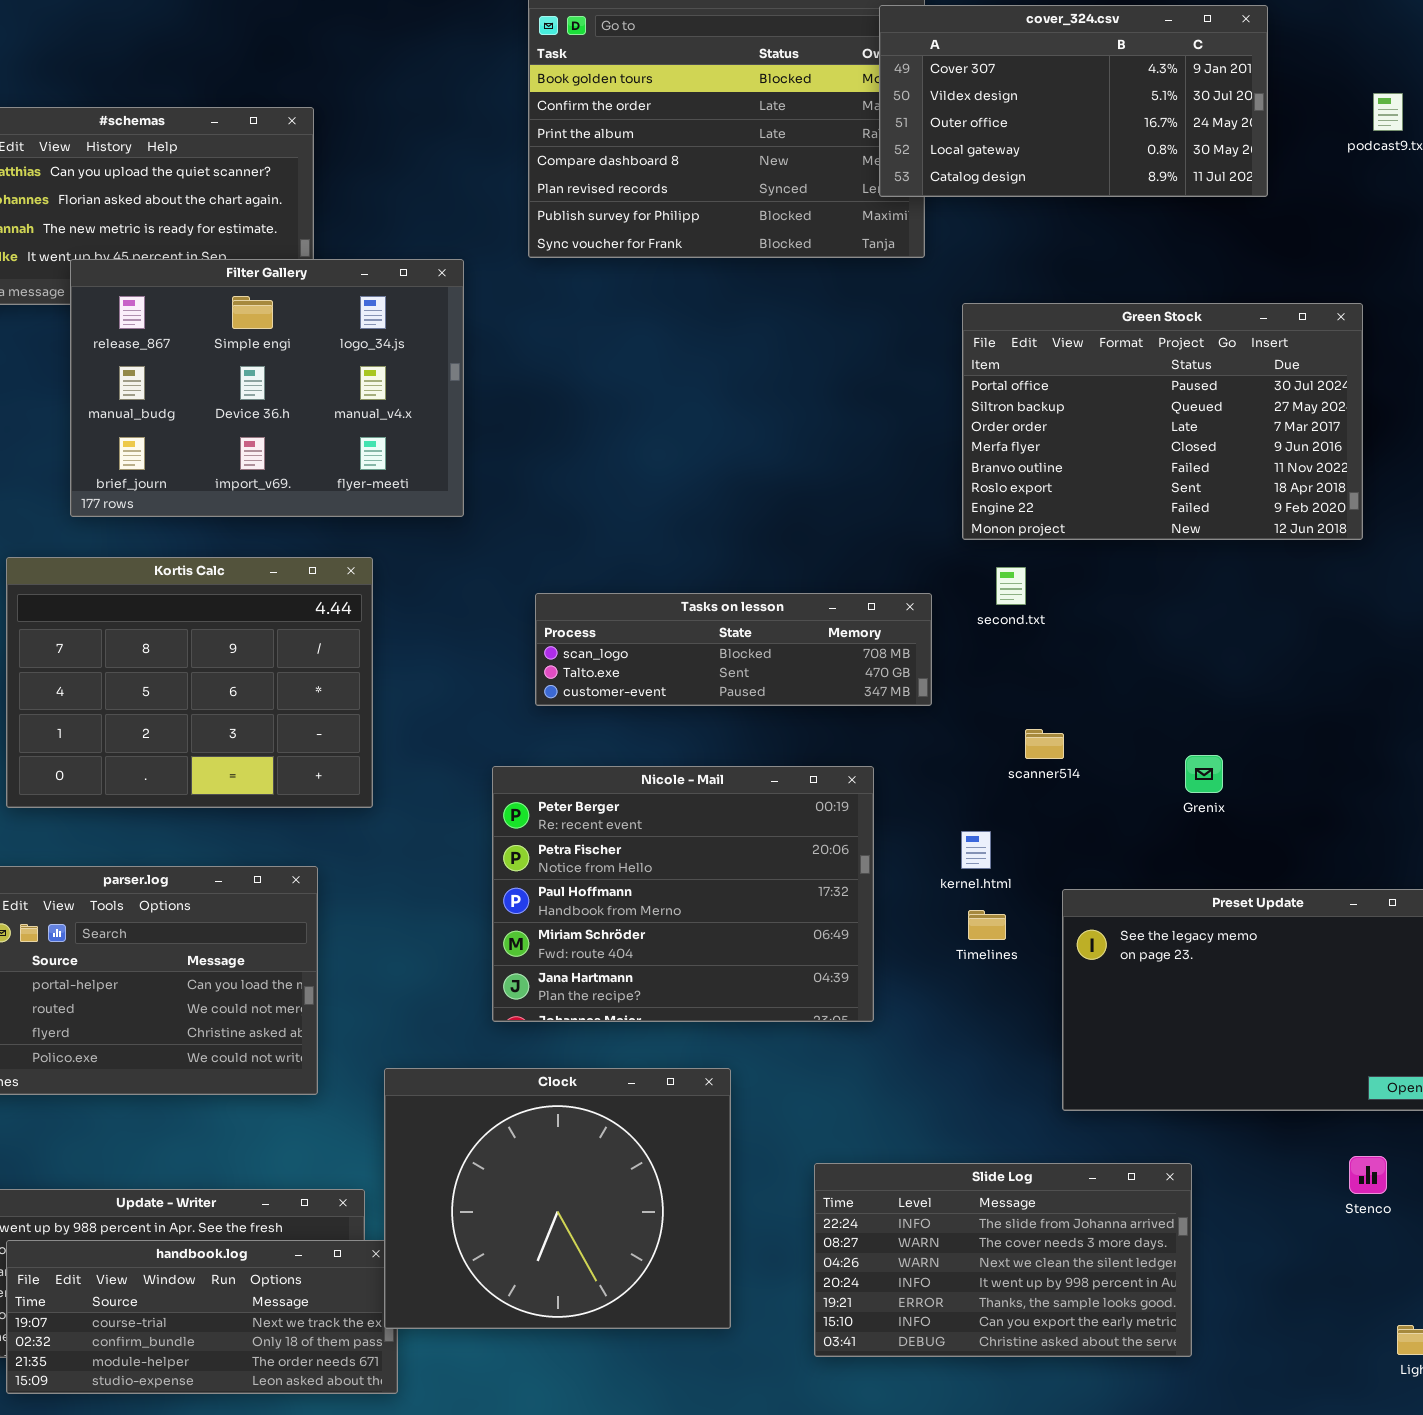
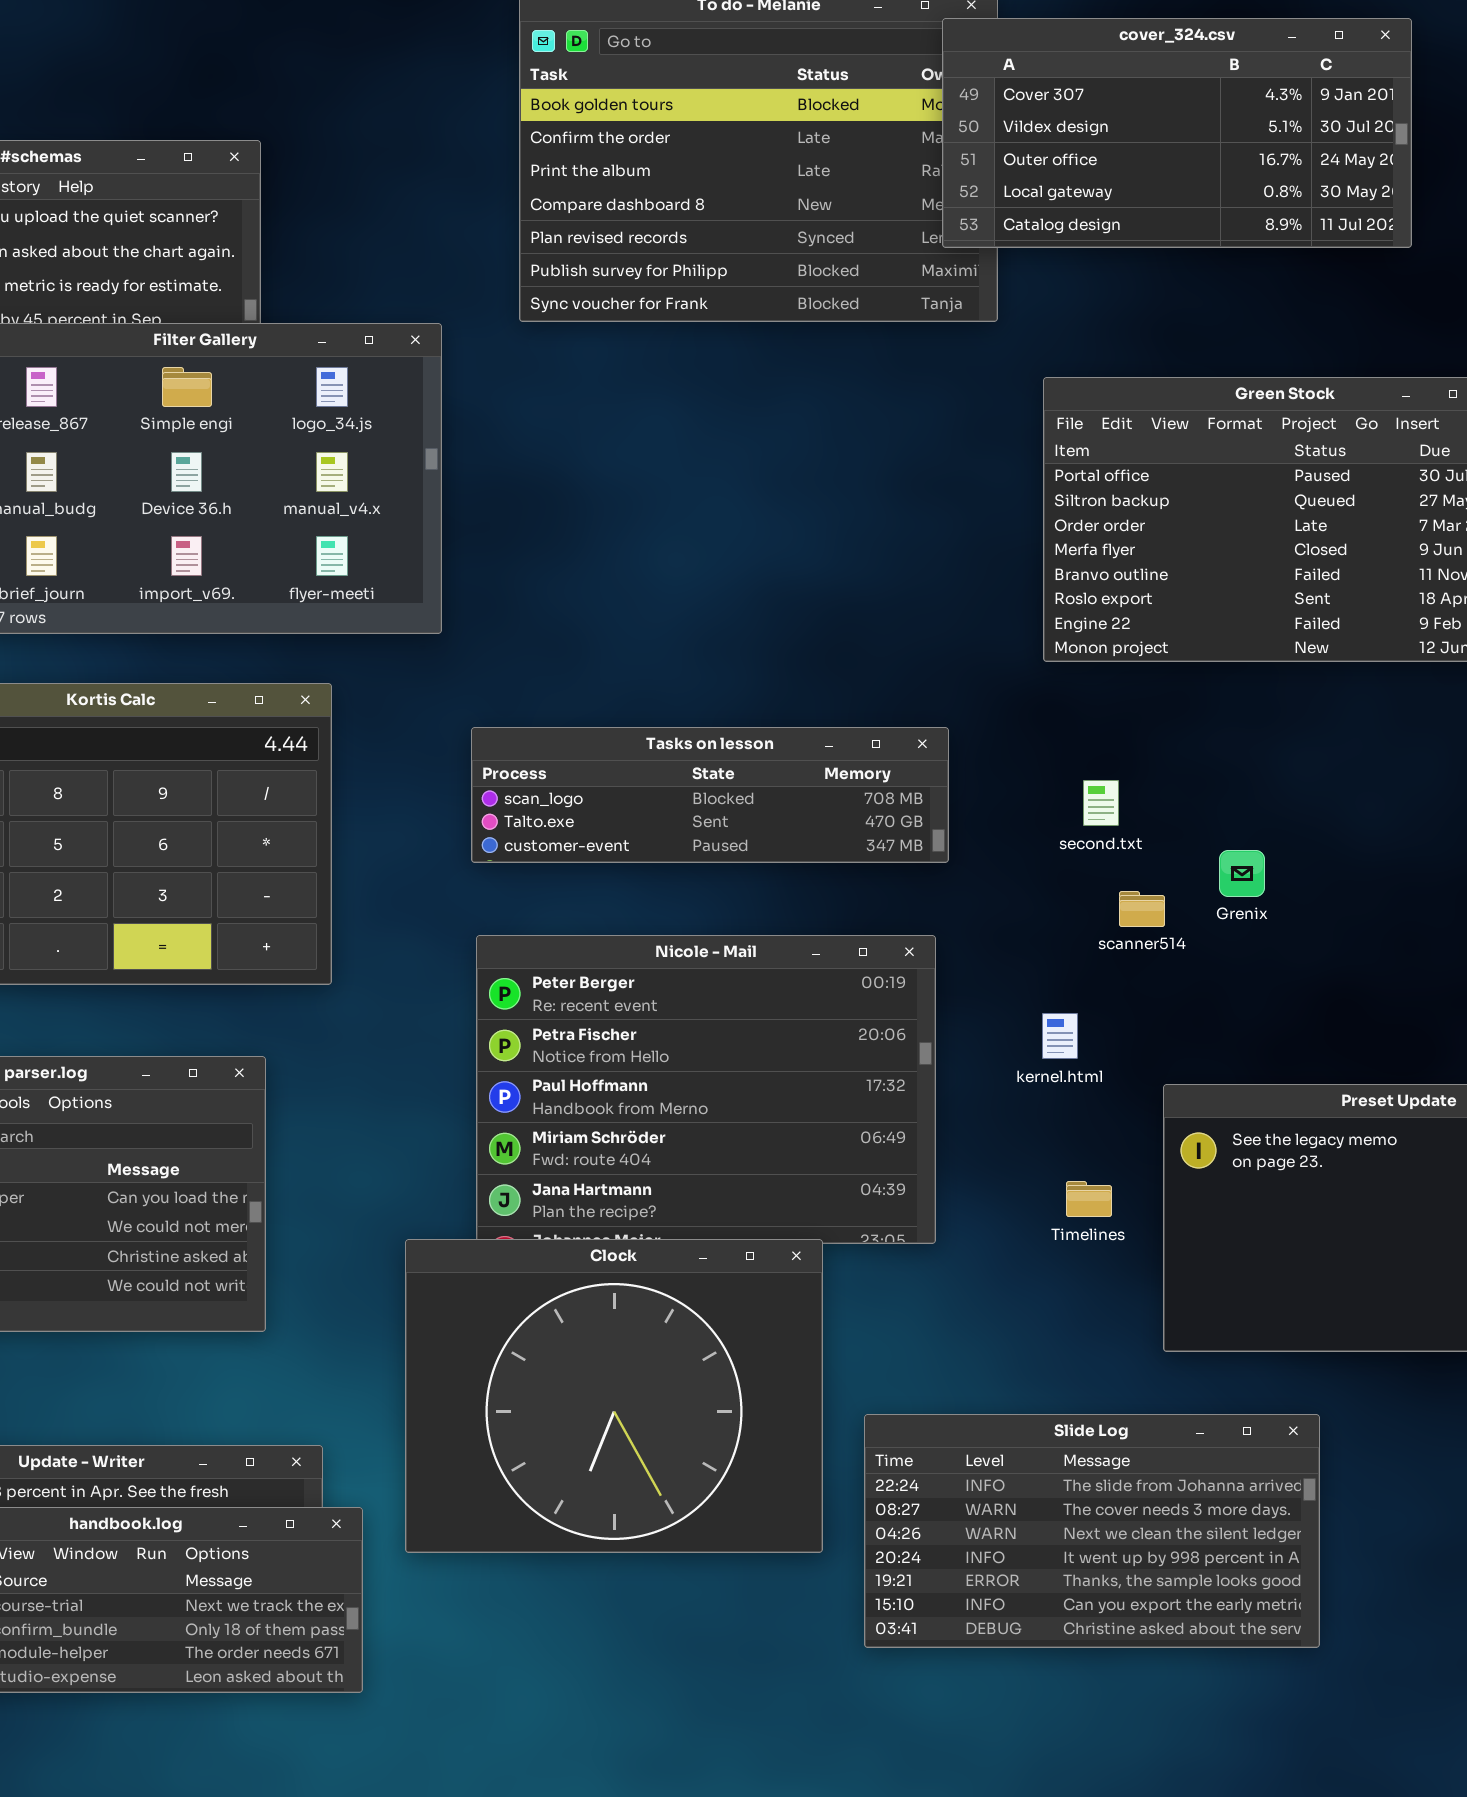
second.txt: [996,567,1026,605] -> [1083,780,1119,826], moved
Tasks on lesson: [535,593,932,706] -> [471,727,949,863], moved
Grenix: [1185,755,1223,793] -> [1219,850,1265,897], moved
Timelines: [968,910,1006,940] -> [1066,1181,1112,1217], moved
Clock: [384,1068,731,1329] -> [405,1239,823,1553], moved

